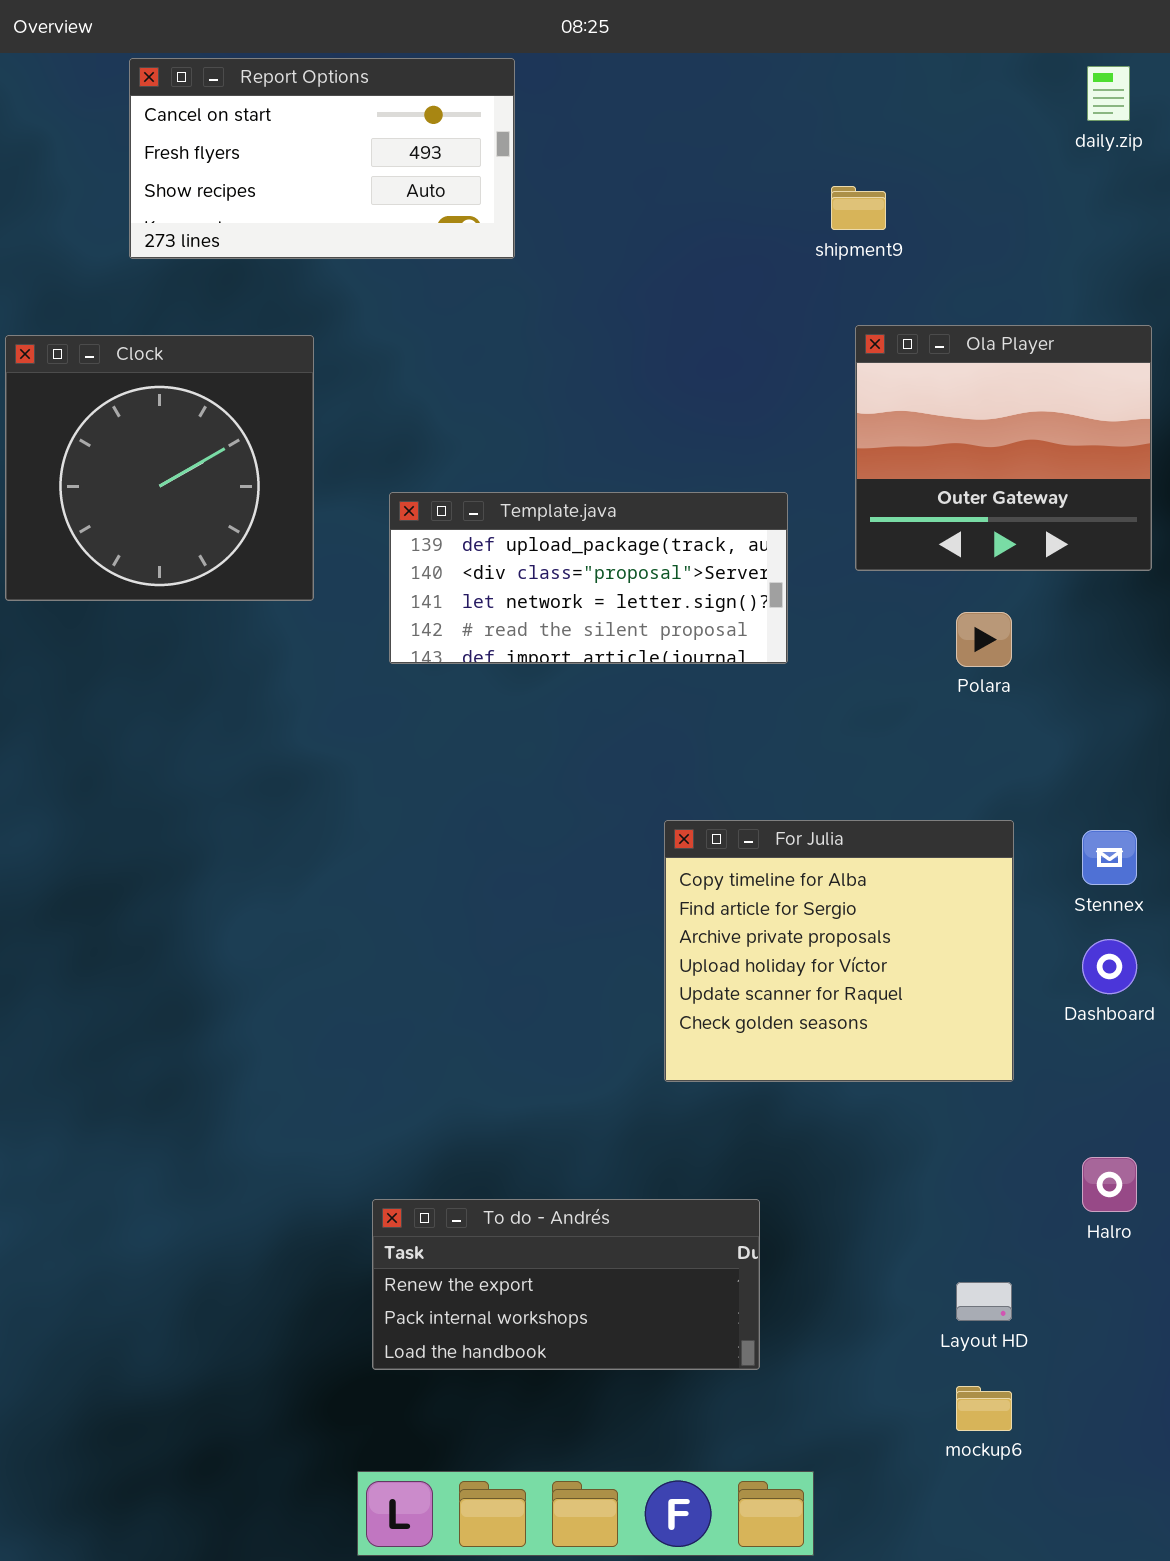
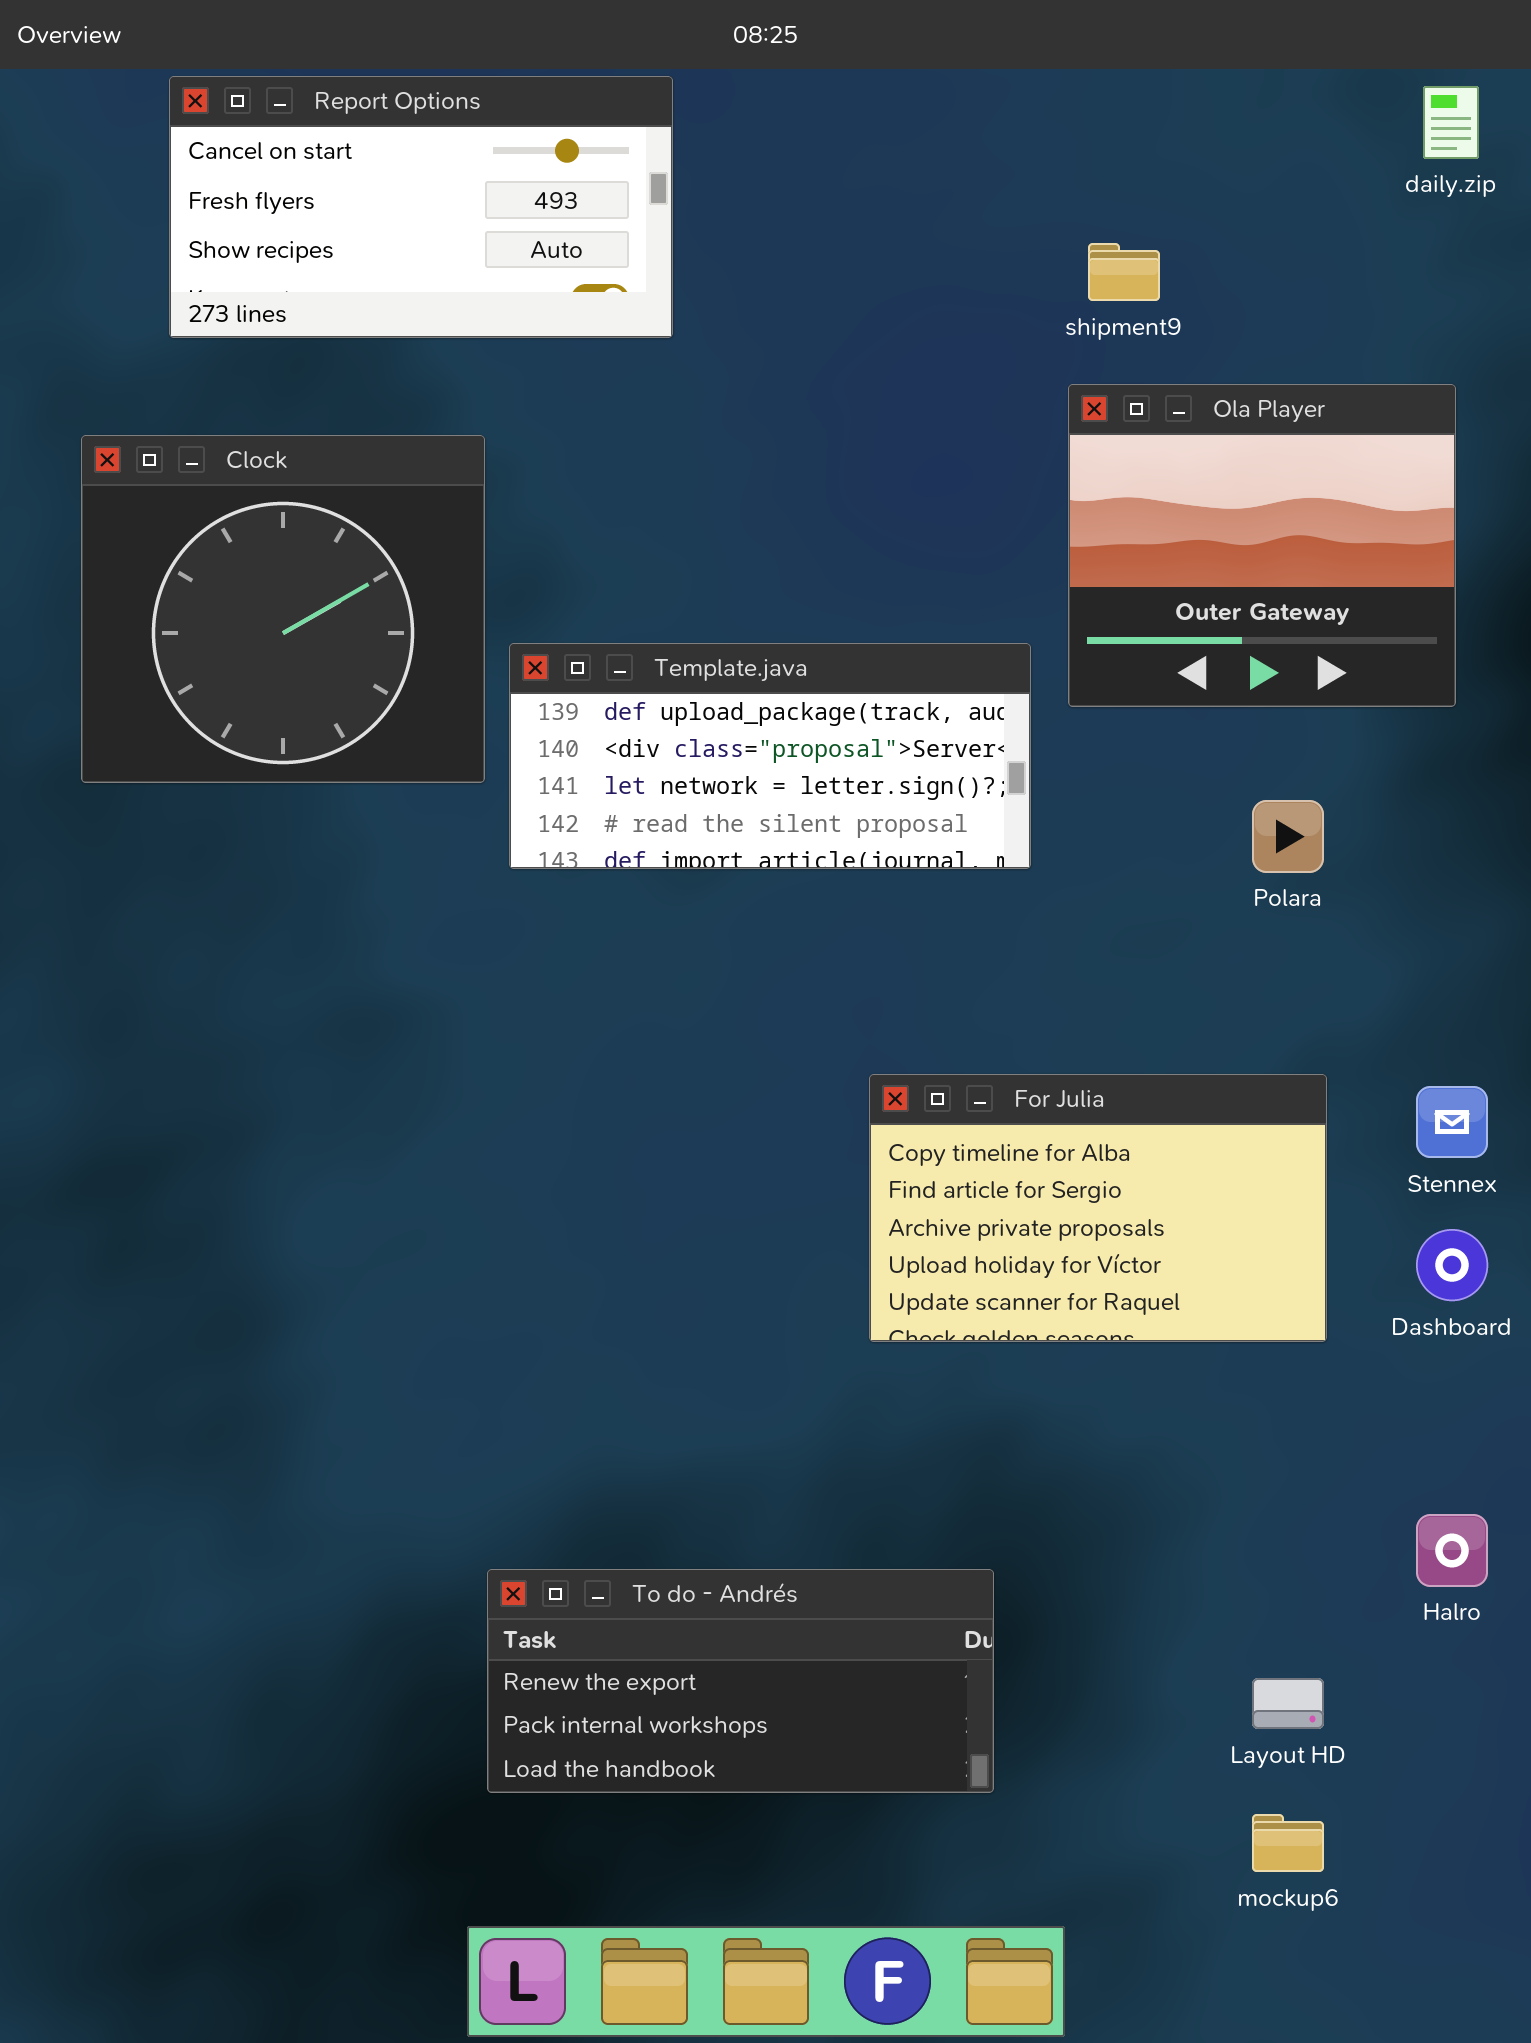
Ola Player: [855,325,1152,571] -> [1068,384,1456,707], moved
Clock: [5,335,314,601] -> [81,435,485,783], moved
For Julia: [664,820,1014,1082] -> [869,1074,1327,1342], resized

